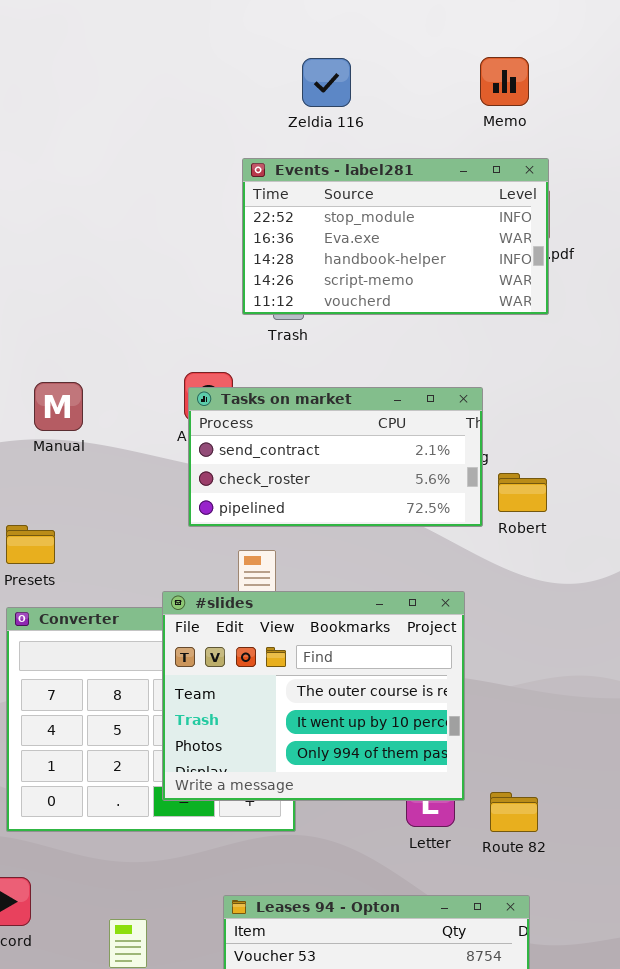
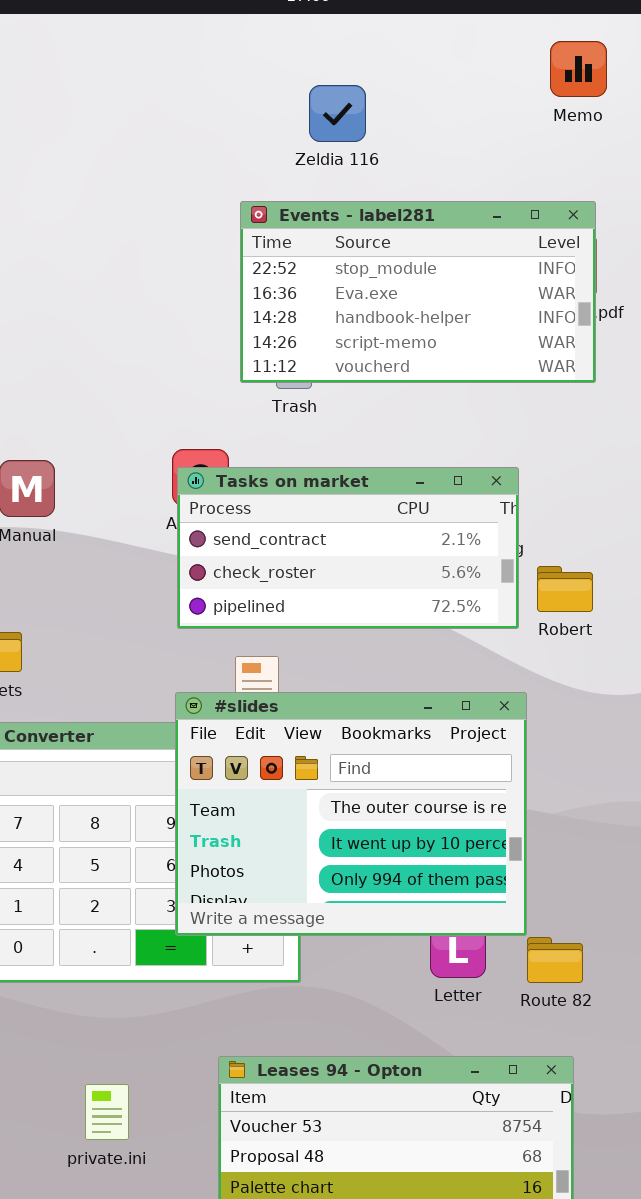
Memo: [480,57,529,106] -> [550,41,607,97], moved
#slides: [162,591,465,801] -> [175,692,527,936], moved

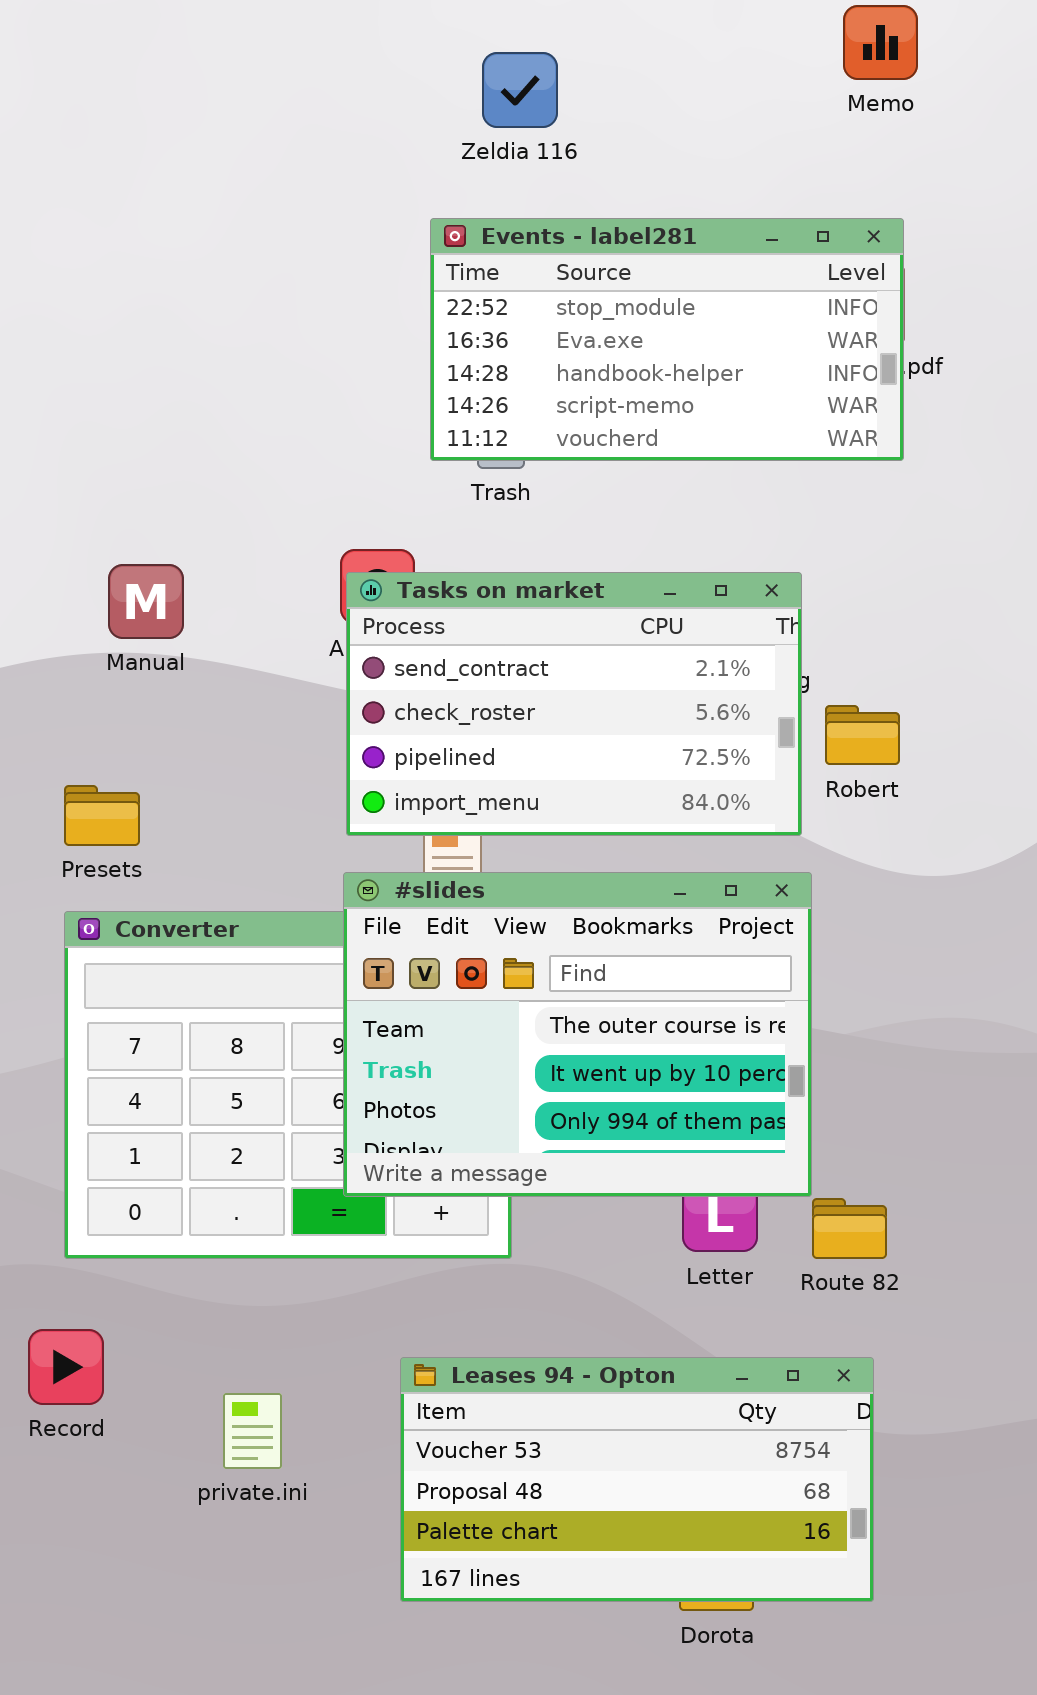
Zeldia 116: [309,85,366,142] -> [482,52,558,128], moved
Tasks on market: [177,467,519,629] -> [346,572,802,836], resized

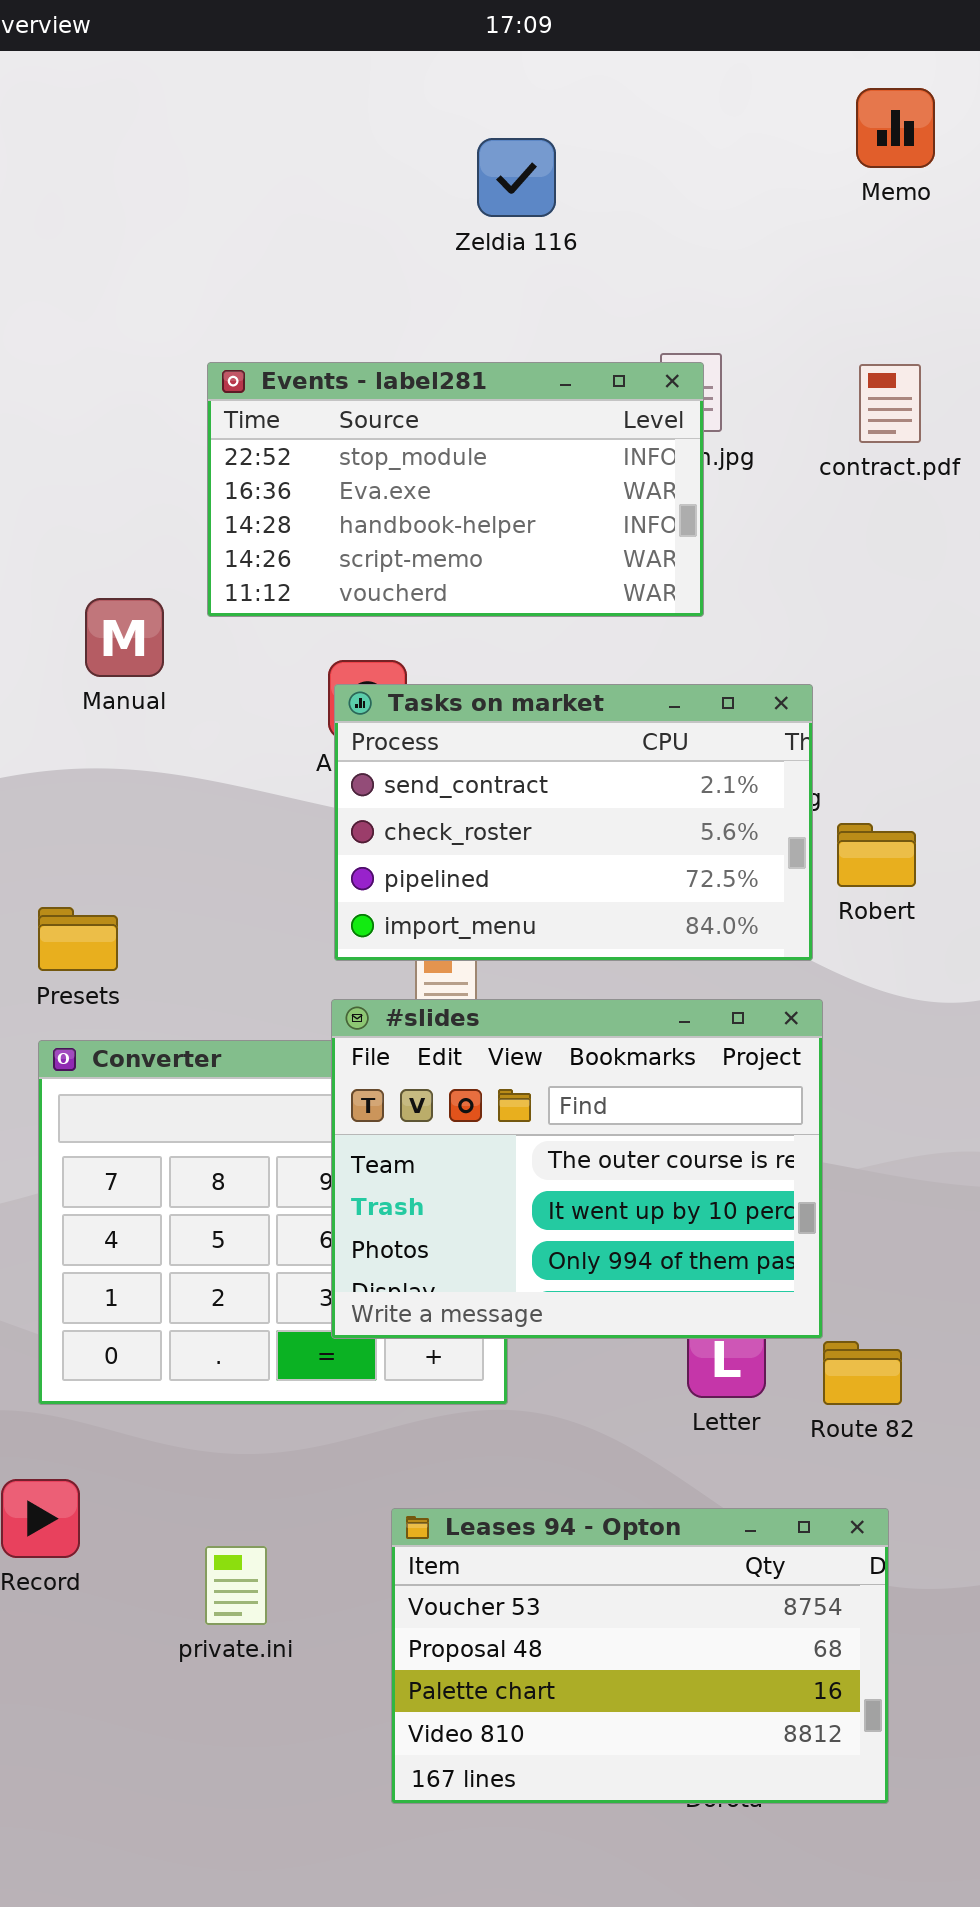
Events - label281: [430,218,904,461] -> [207,362,704,617], moved
Manual: [108,564,184,639] -> [85,598,164,677], moved
Leases 94 - Opton: [400,1357,874,1602] -> [391,1508,889,1804], resized

